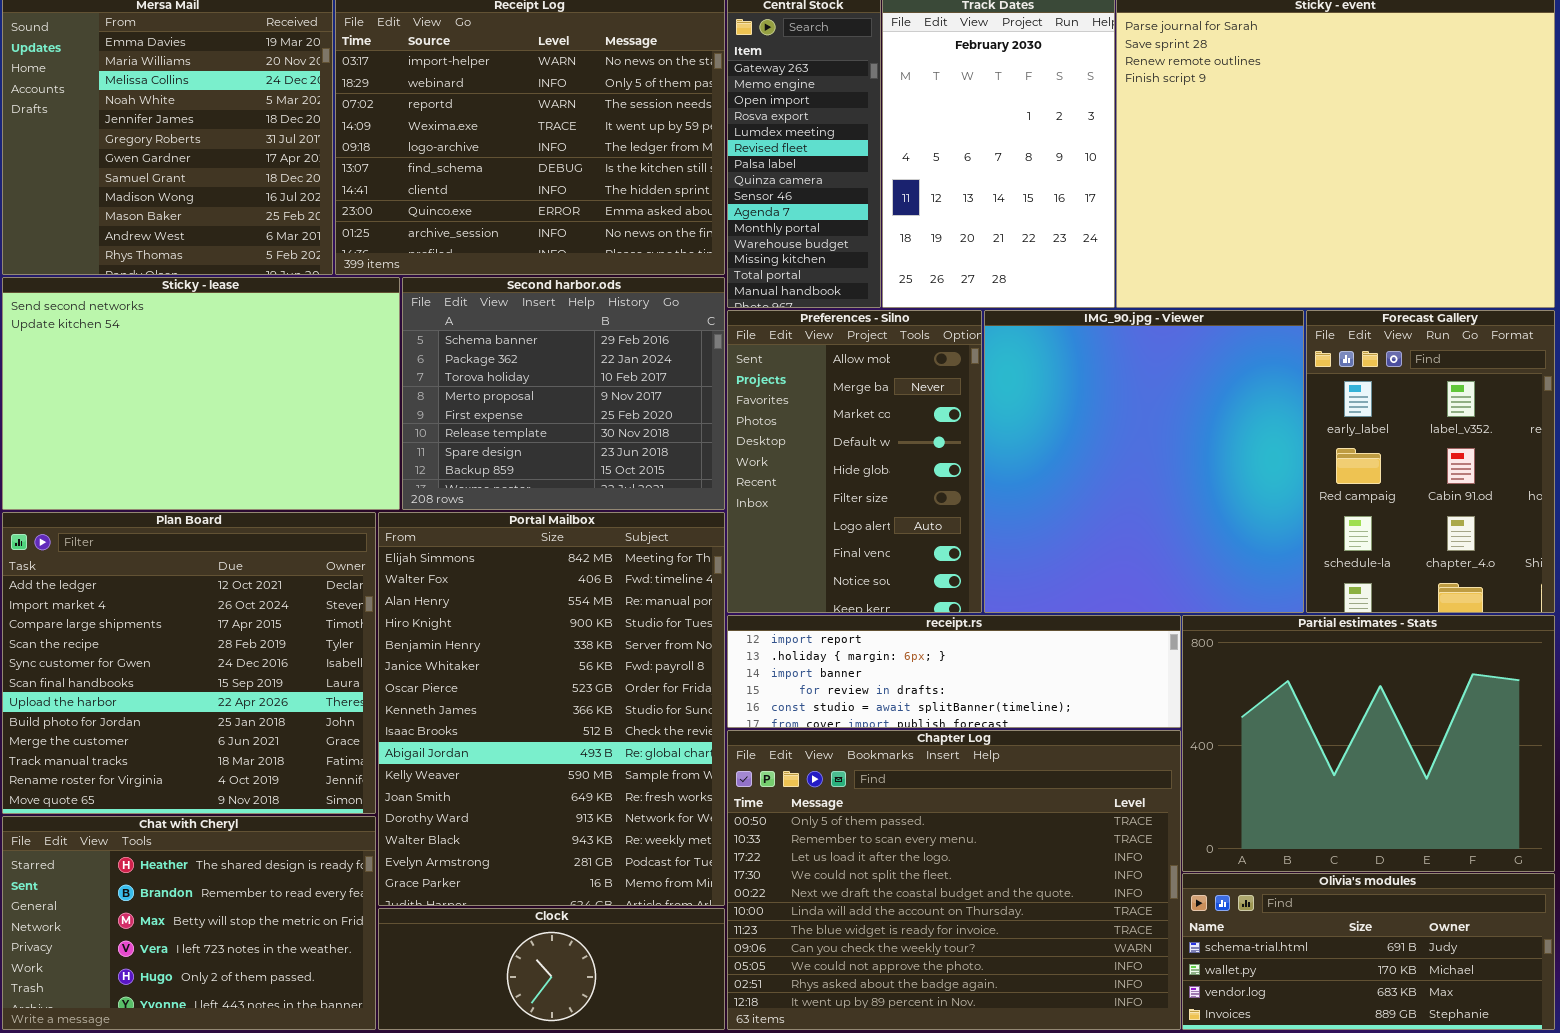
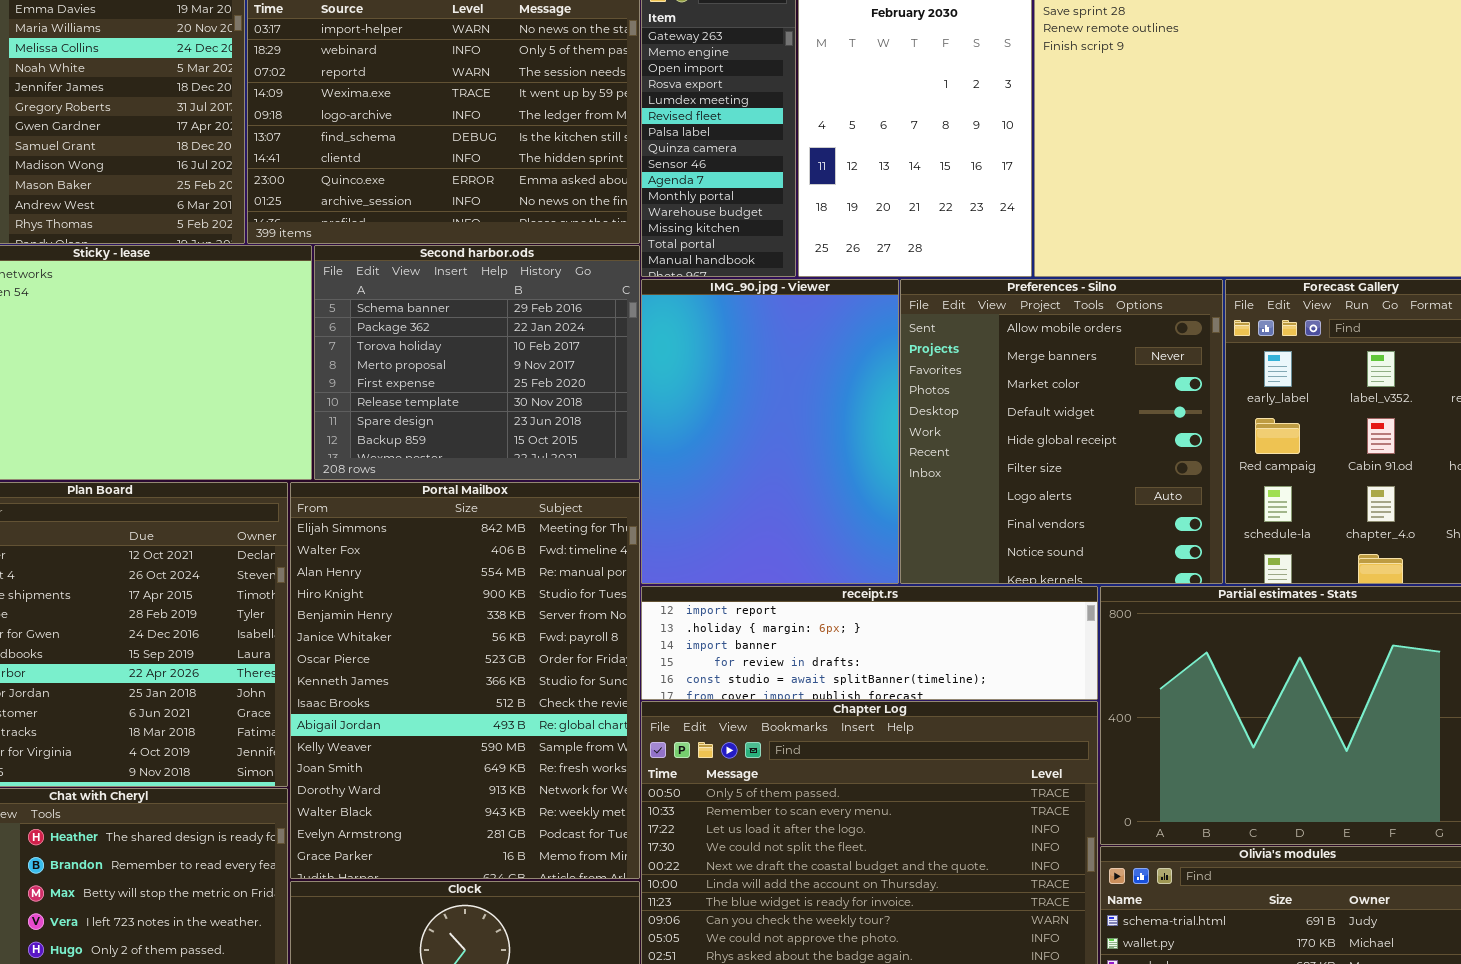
Preferences - Silno: [727,310,982,613] -> [900,279,1223,584], moved, resized
IMG_90.jpg - Viewer: [984,310,1304,613] -> [641,279,899,584], moved, resized

